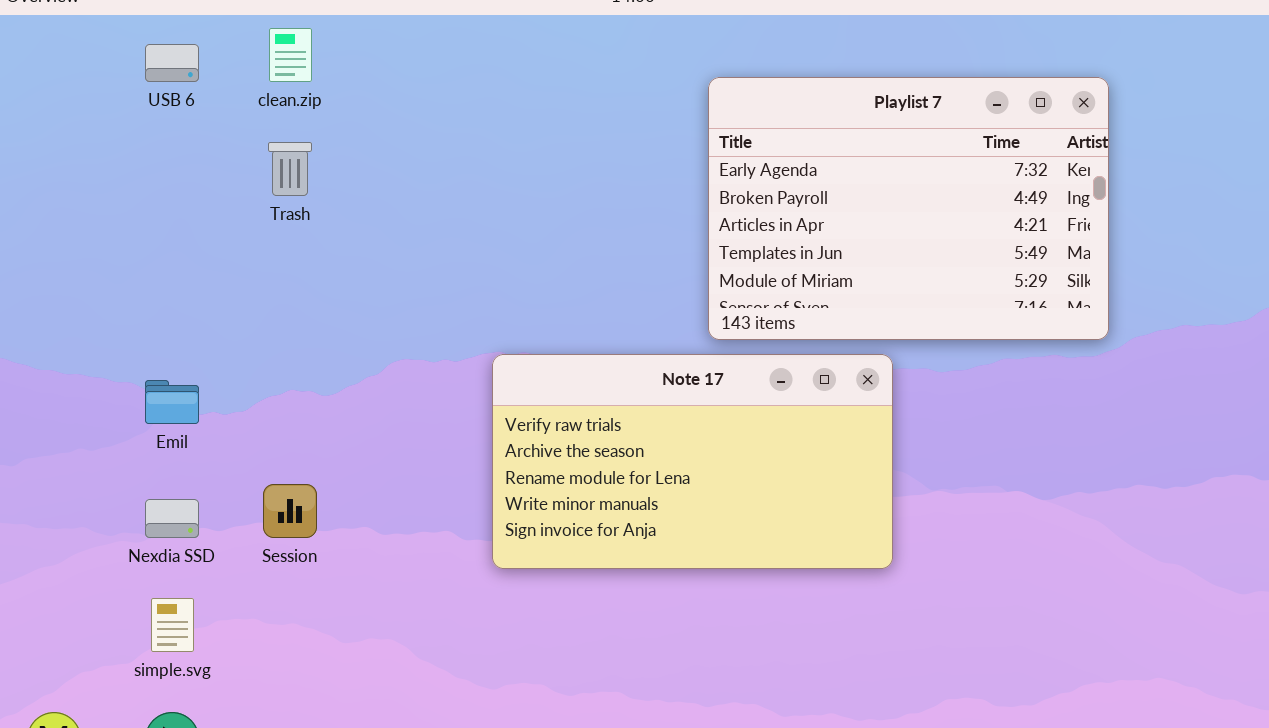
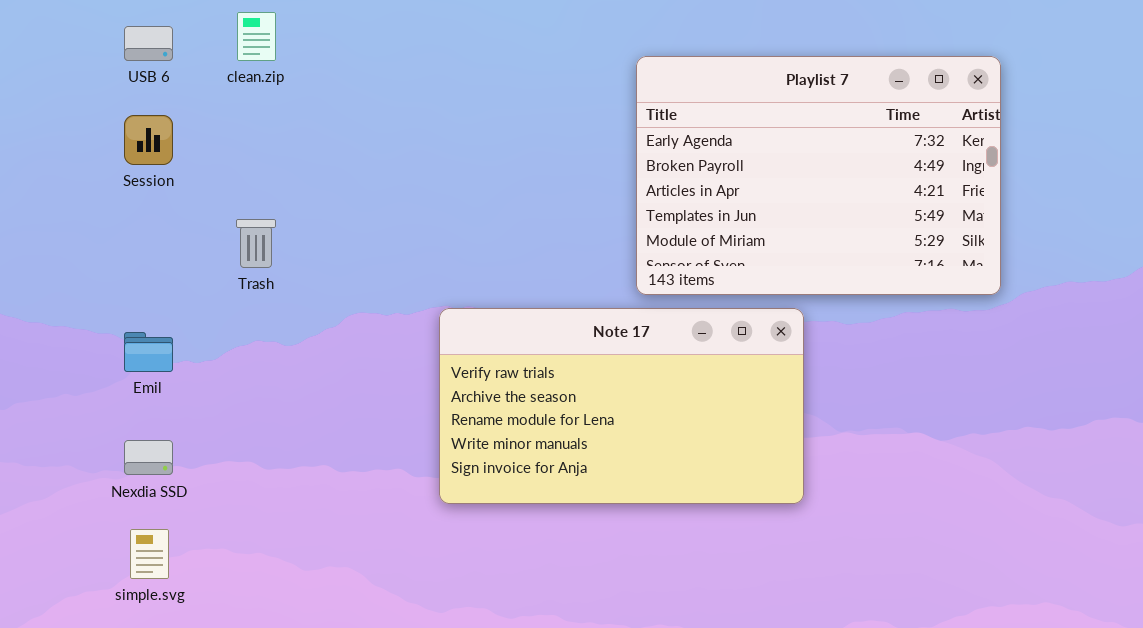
Trash: [268,142,312,196] -> [236,219,276,268], moved
Session: [263,484,317,538] -> [124,115,173,165], moved

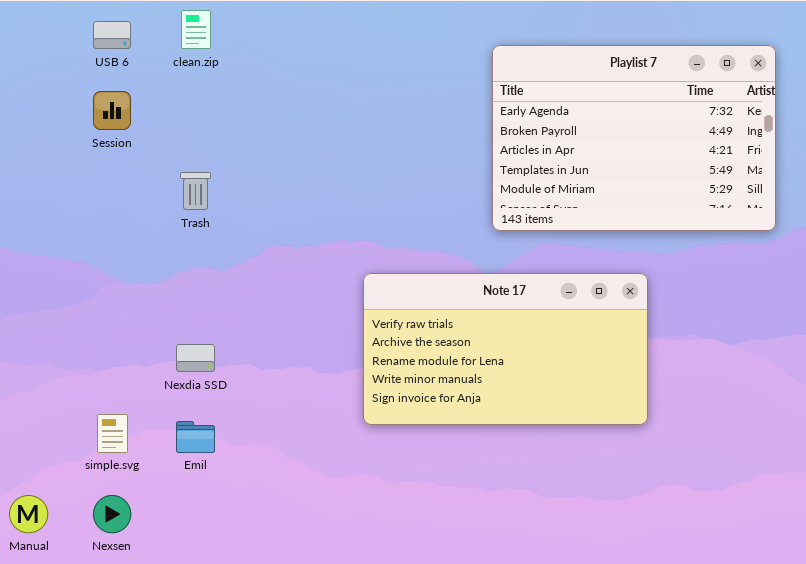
Note 17: [439,308,804,504] -> [363,273,648,425], moved
Emil: [124,332,173,372] -> [176,421,215,453], moved
Nexdia SSD: [124,440,173,475] -> [176,344,215,372], moved

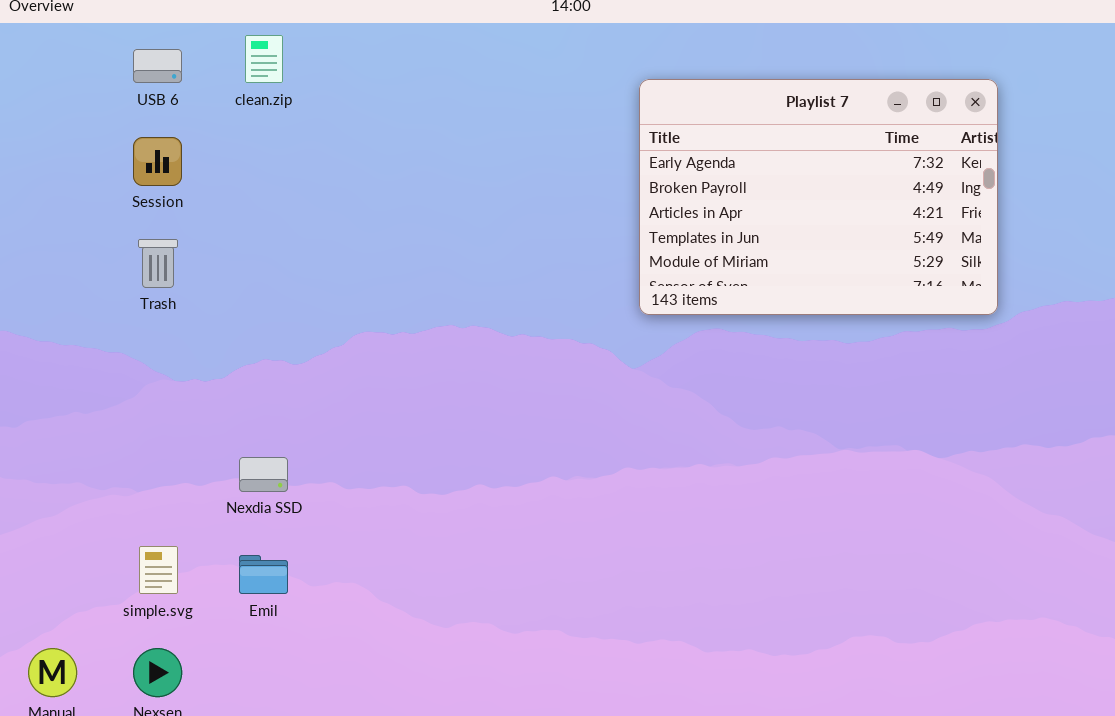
Trash: [180,172,211,210] -> [138,239,178,288], moved
Note 17: [363,273,648,425] -> none, closed

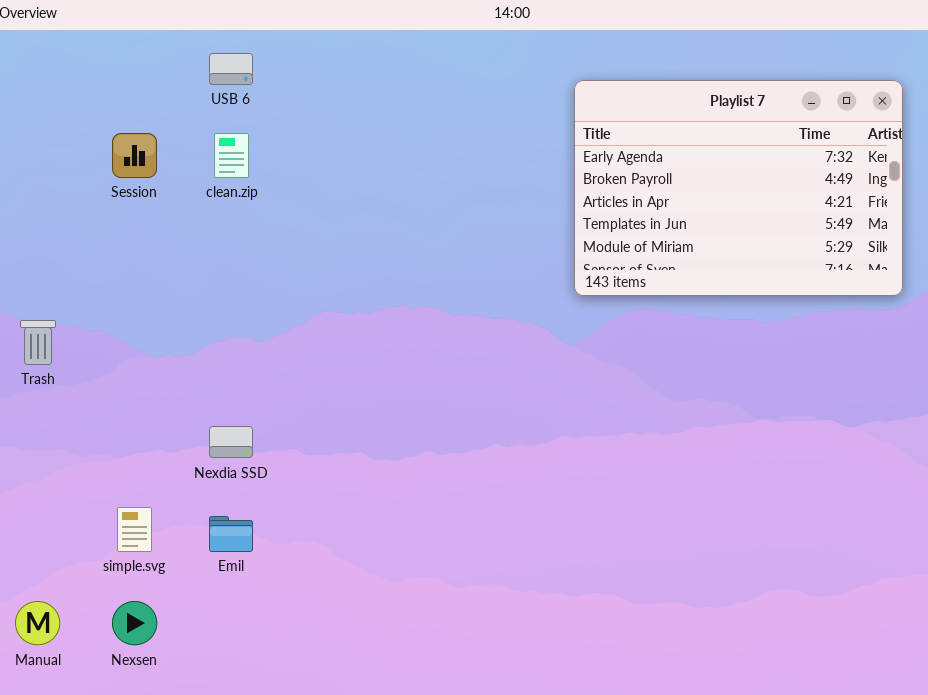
clean.zip: [245,35,283,83] -> [214,133,249,178], moved
USB 6: [133,49,182,83] -> [209,53,253,85], moved
Trash: [138,239,178,288] -> [20,320,56,365], moved

